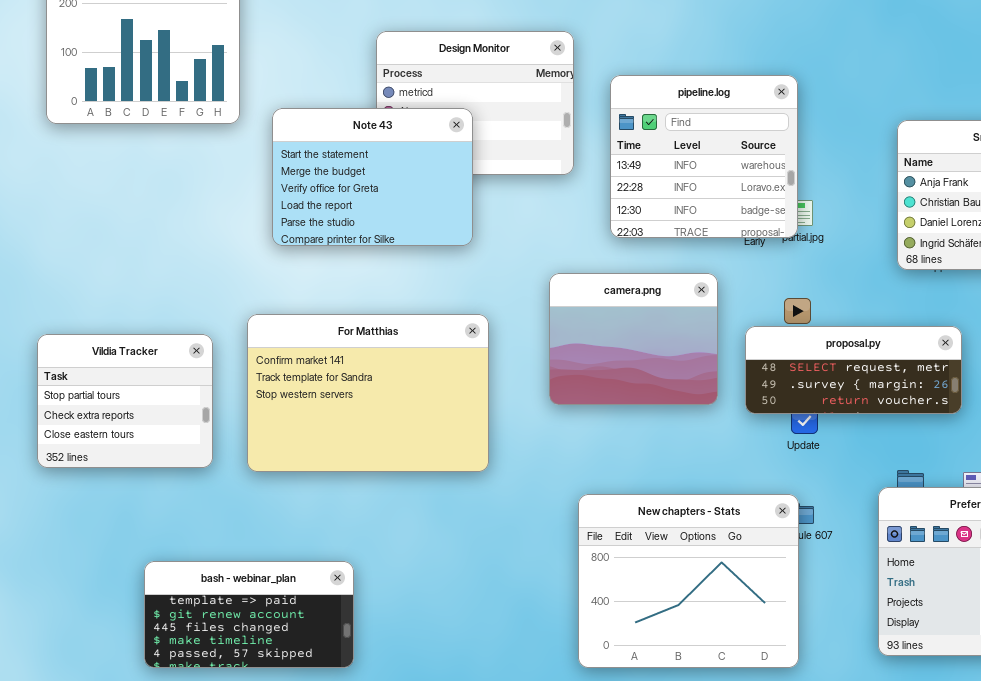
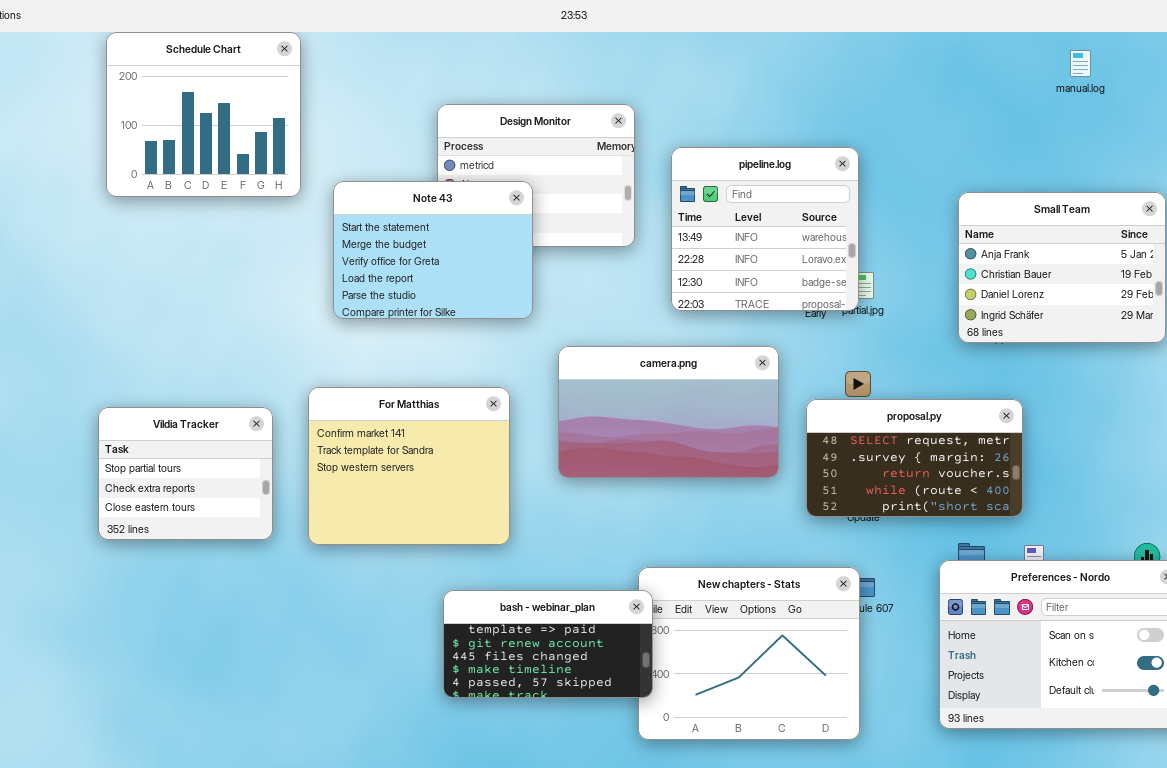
camera.png: [549,273,718,405] -> [558,346,779,478], resized
For Matthias: [247,314,489,472] -> [308,387,510,545], resized
proposal.py: [745,326,962,414] -> [806,399,1023,517], resized
bash - webinar_plan: [144,561,354,668] -> [443,590,653,698], moved

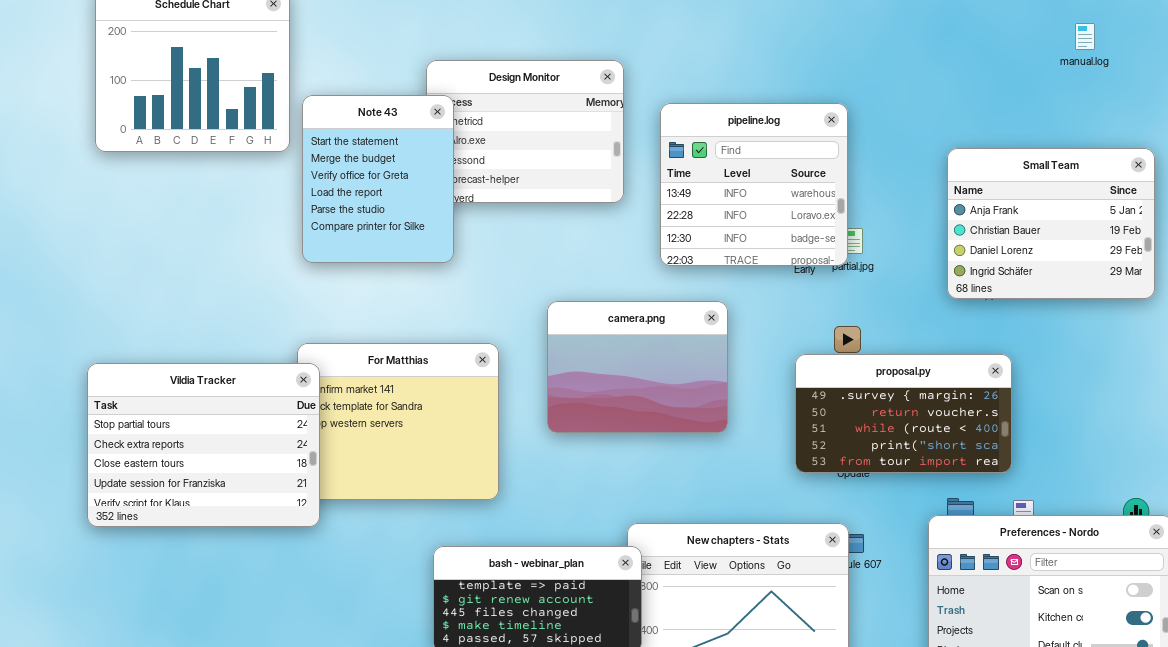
manual.log: [1070,50,1091,77] -> [1075,23,1095,50], moved
Note 43: [333,181,533,319] -> [302,95,454,263], moved, resized
camera.png: [558,346,779,478] -> [547,301,728,433], resized
proposal.py: [806,399,1023,517] -> [795,354,1012,473], scrolled down 1 row
Vildia Tracker: [98,407,273,540] -> [87,363,320,527], resized

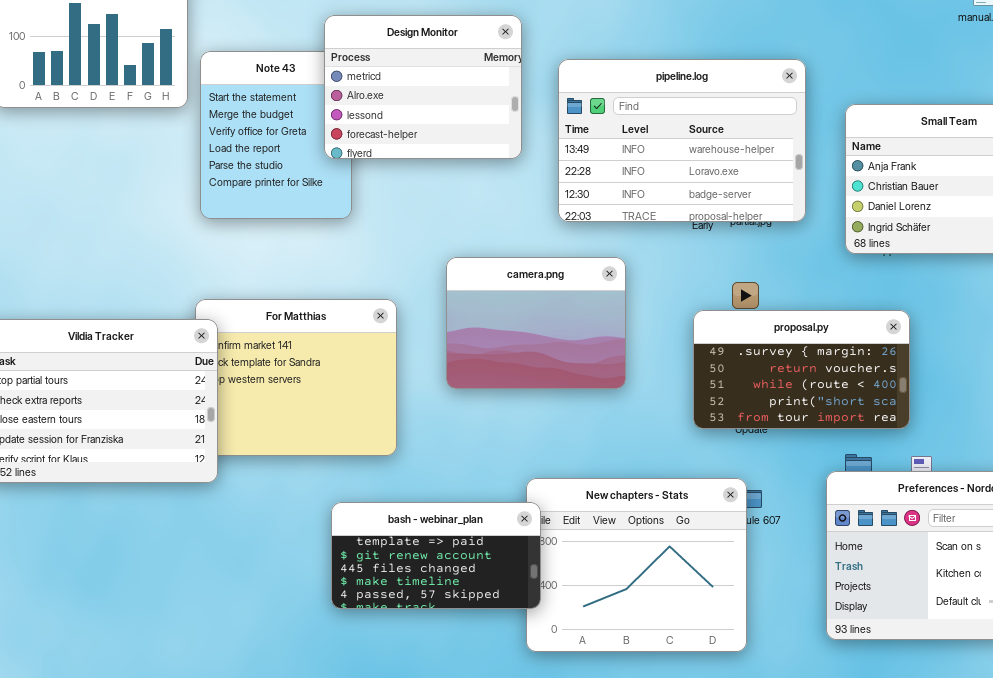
Design Monitor: [426,60,624,203] -> [324,15,522,159], raised
pipeline.log: [660,103,848,266] -> [558,59,806,222], resized

